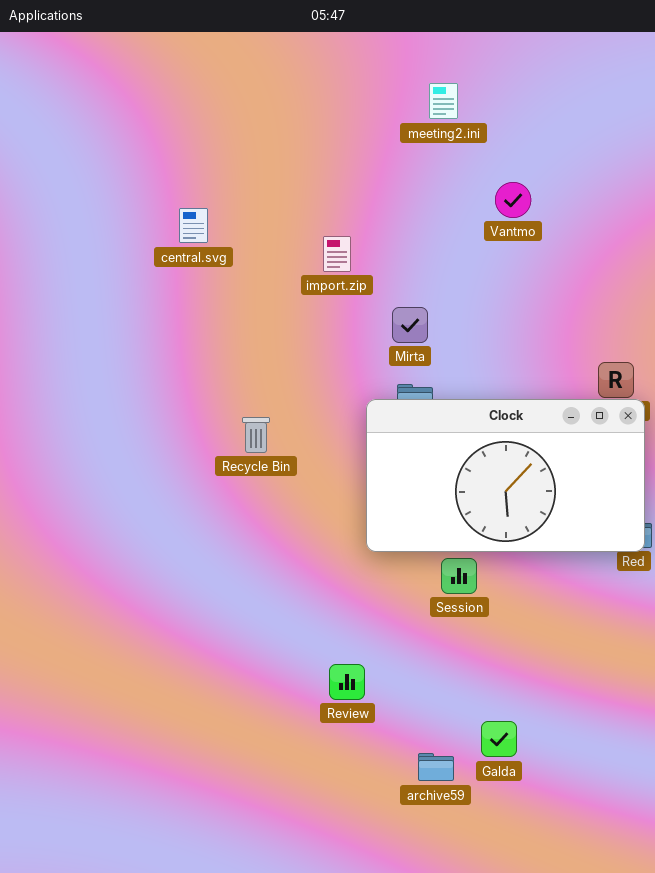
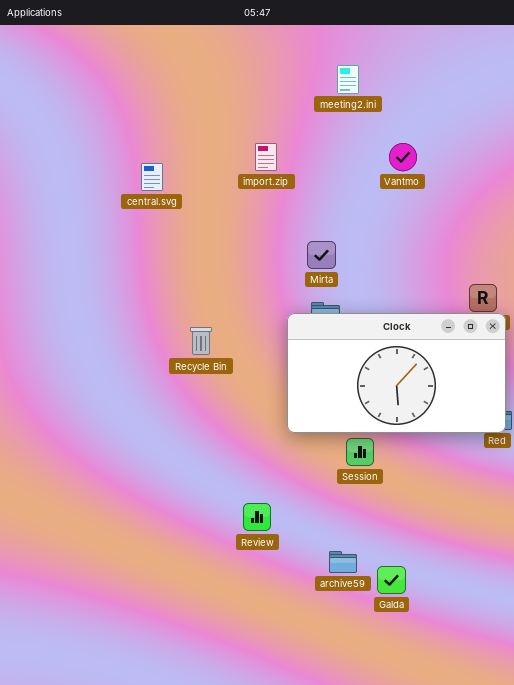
import.zip: [323,236,351,272] -> [255,143,277,171], moved
Review: [329,664,365,700] -> [243,503,271,531], moved
archive59: [418,753,454,781] -> [329,551,357,573], moved

